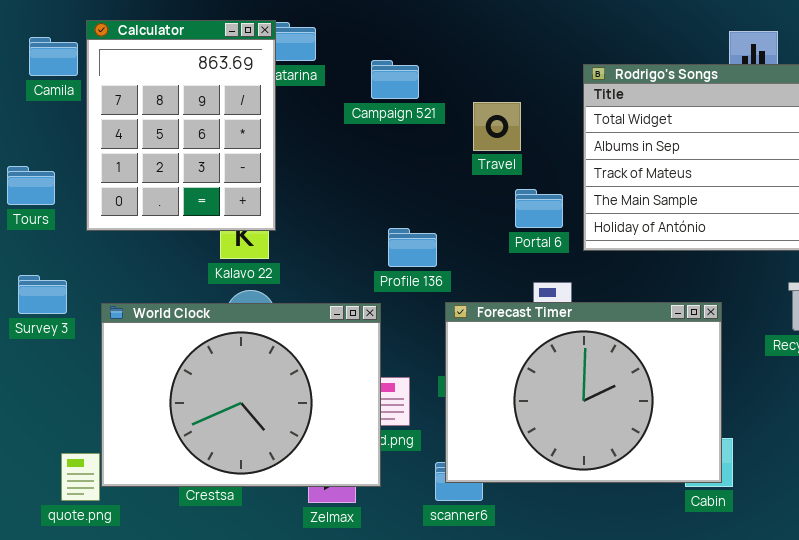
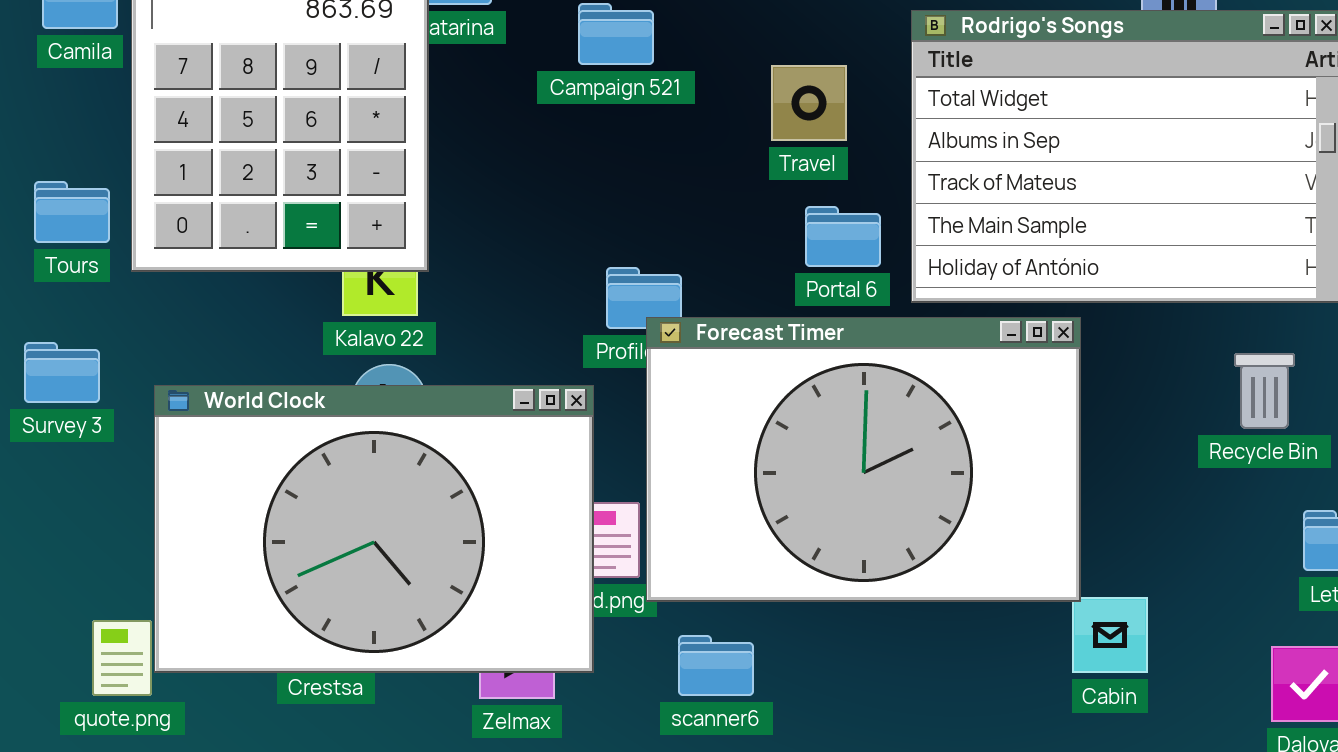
Travel: [473,102,521,151] -> [771,65,847,141], moved
Tours: [7,166,55,205] -> [34,181,110,243], moved
Forecast Timer: [445,302,722,483] -> [646,317,1081,602], moved

